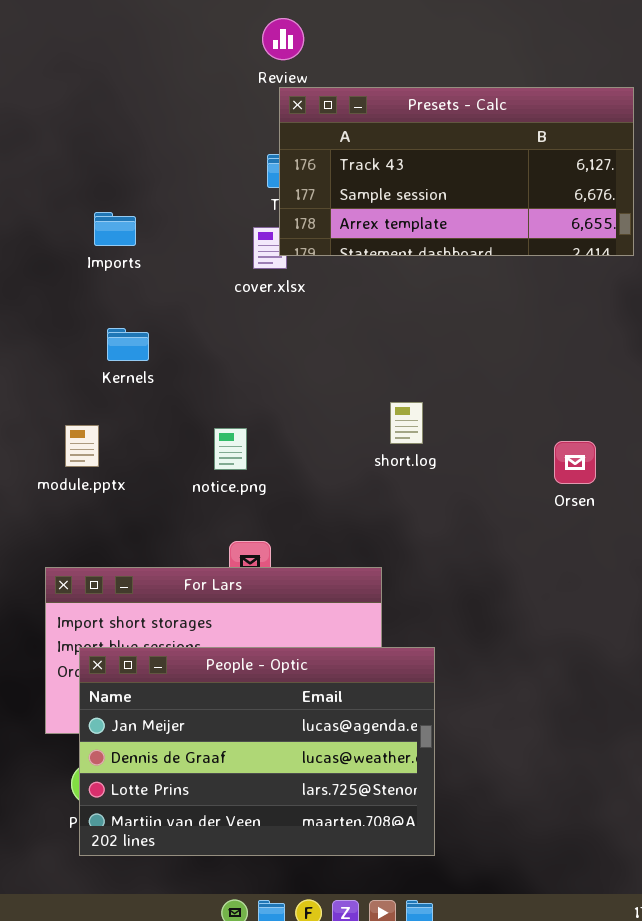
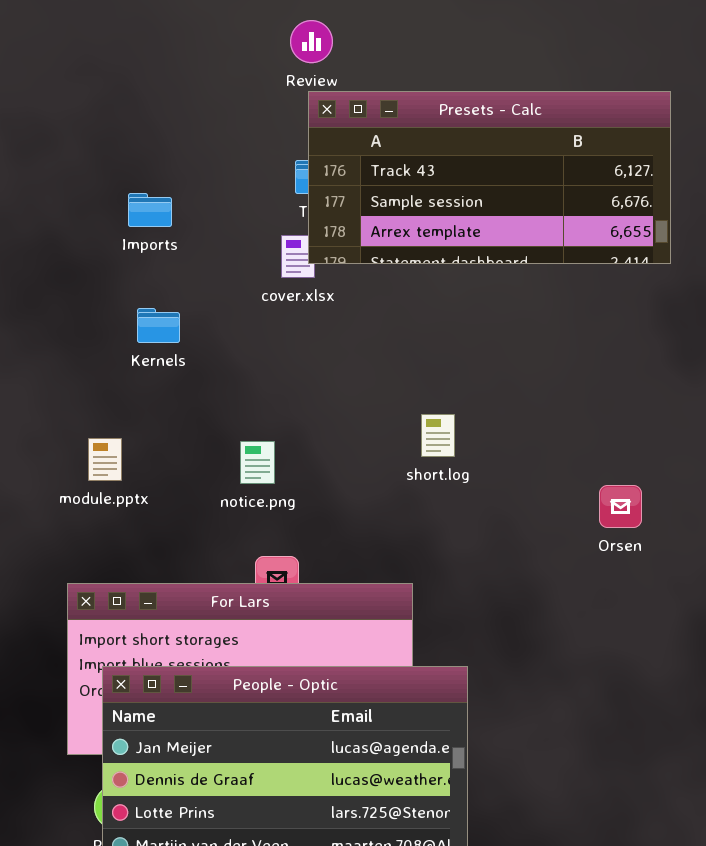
Imports: [94,212,136,246] -> [128,193,172,227], moved
Kernels: [107,328,149,361] -> [137,308,180,343], moved
Orsen: [554,441,596,484] -> [599,485,642,528], moved

